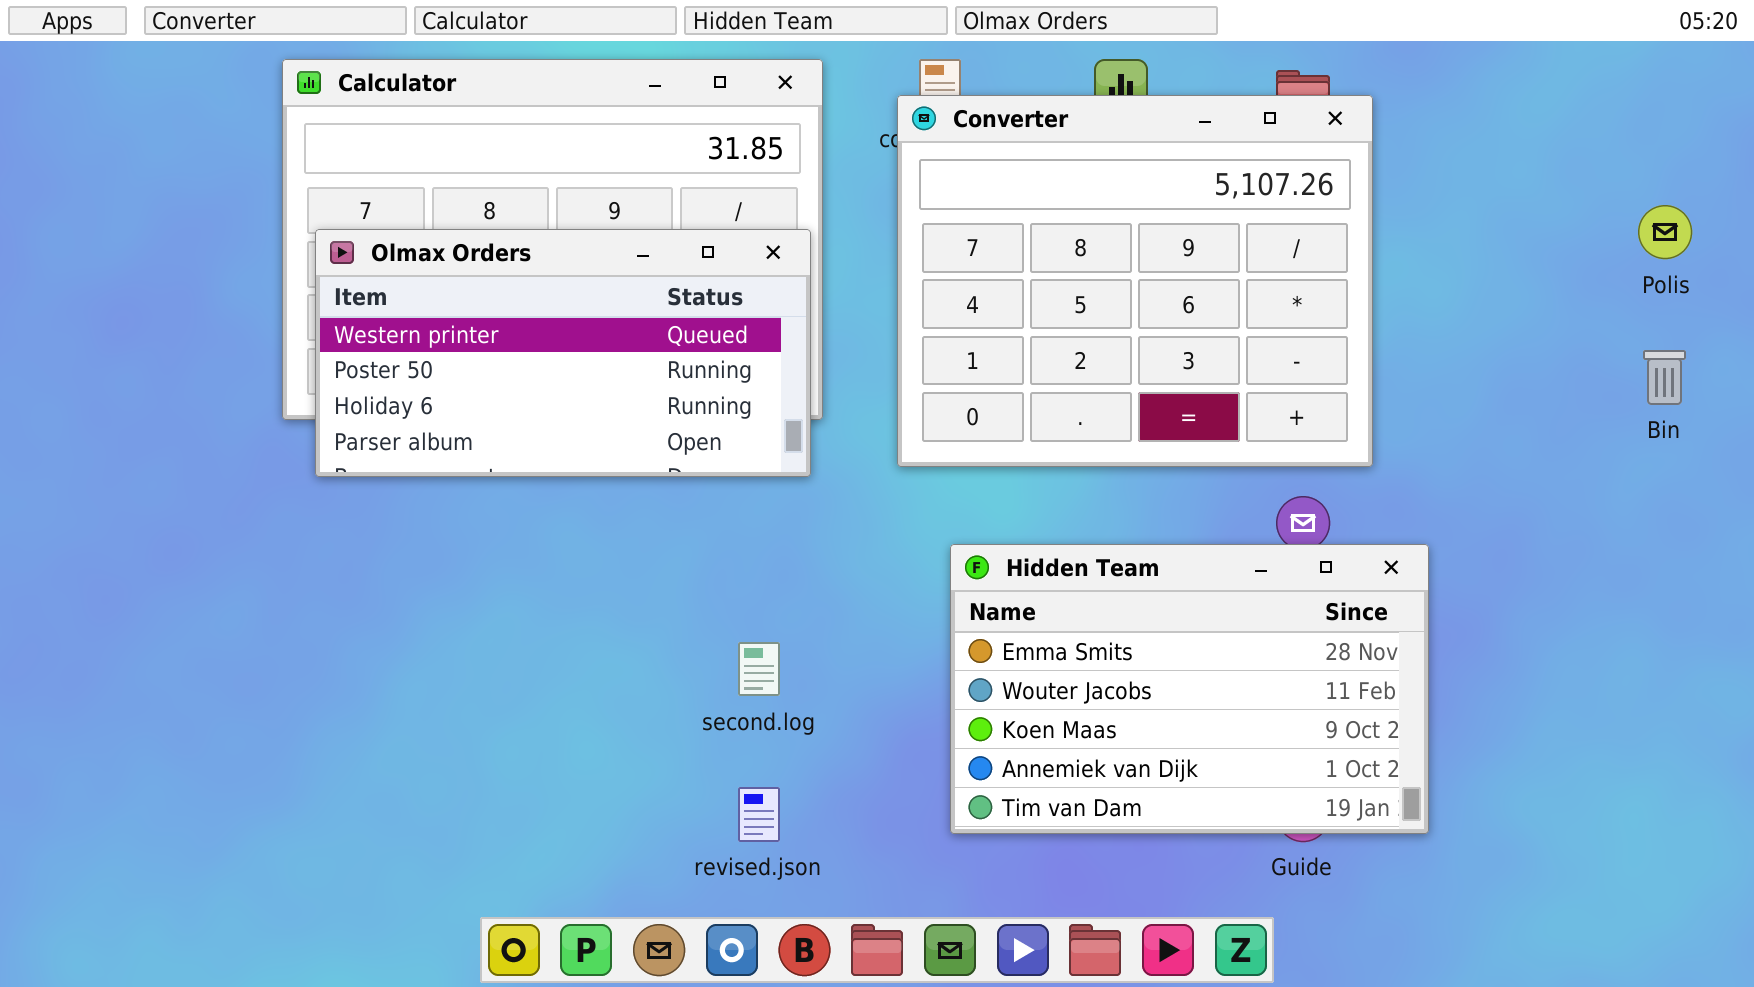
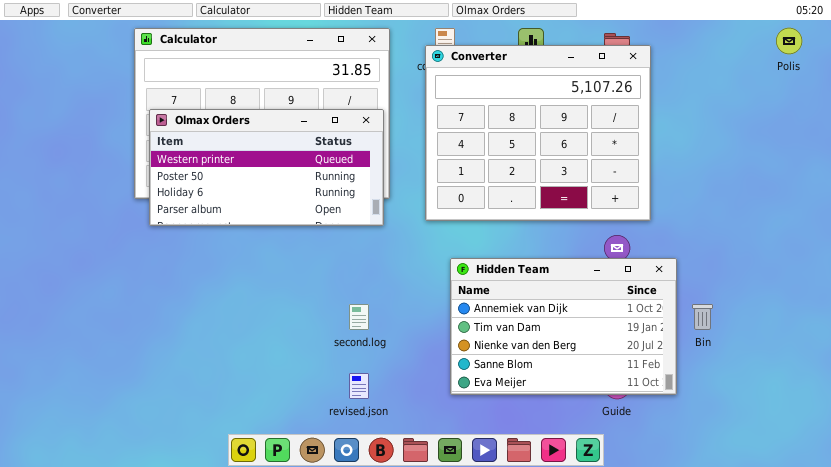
Polis: [1638,205,1692,259] -> [776,28,802,54], moved
Bin: [1643,350,1686,405] -> [692,304,713,330], moved
Hidden Team: [950,544,1429,834] -> [450,258,677,395], scrolled down 3 rows

